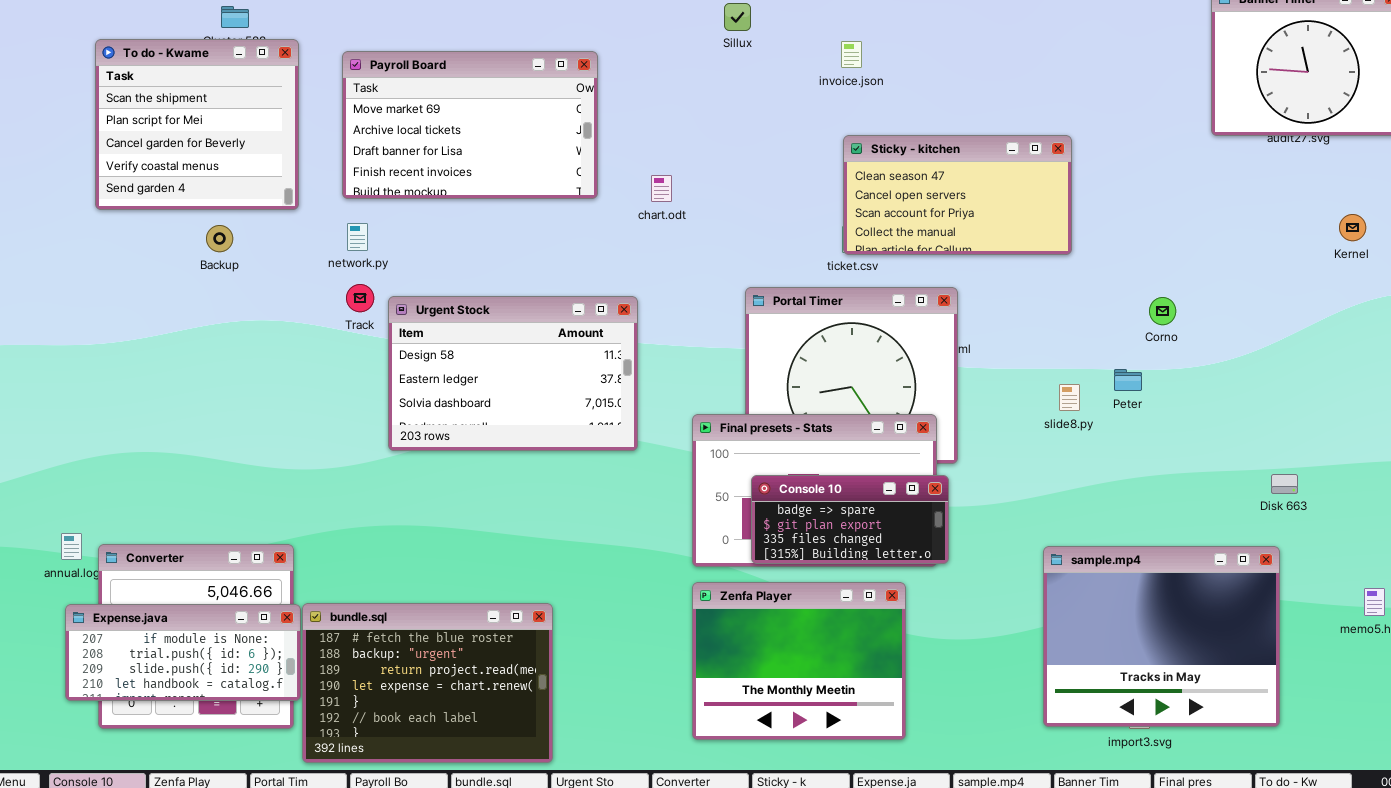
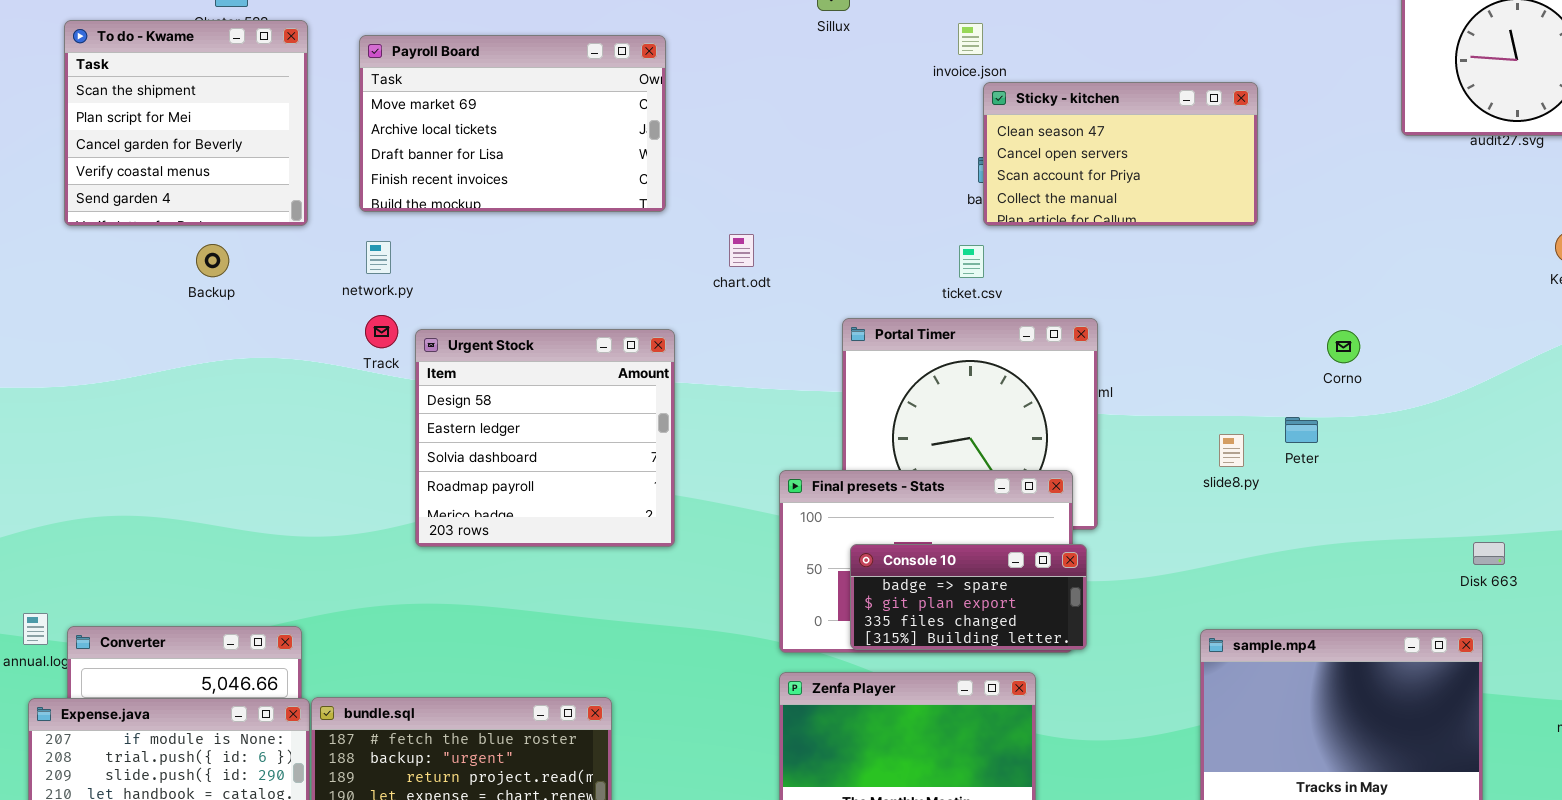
Sticky - kitchen: [843,135,1072,255] -> [983,82,1258,226], moved
chart.odt: [651,175,672,202] -> [729,234,754,267], moved
Urgent Stock: [388,296,638,451] -> [415,329,675,547], resized

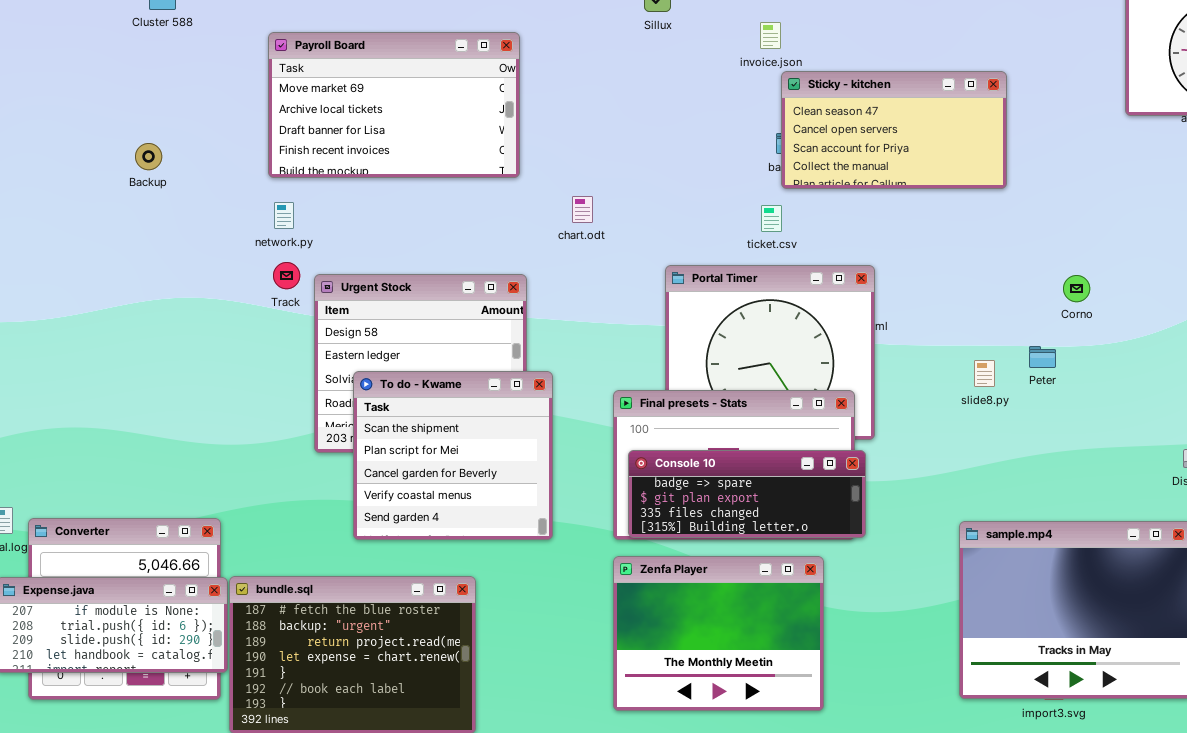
To do - Kwame: [64,20,308,226] -> [353,371,553,540], moved
Backup: [196,244,229,277] -> [135,143,162,170], moved
Console 10: [850,544,1087,650] -> [628,450,866,538], resized

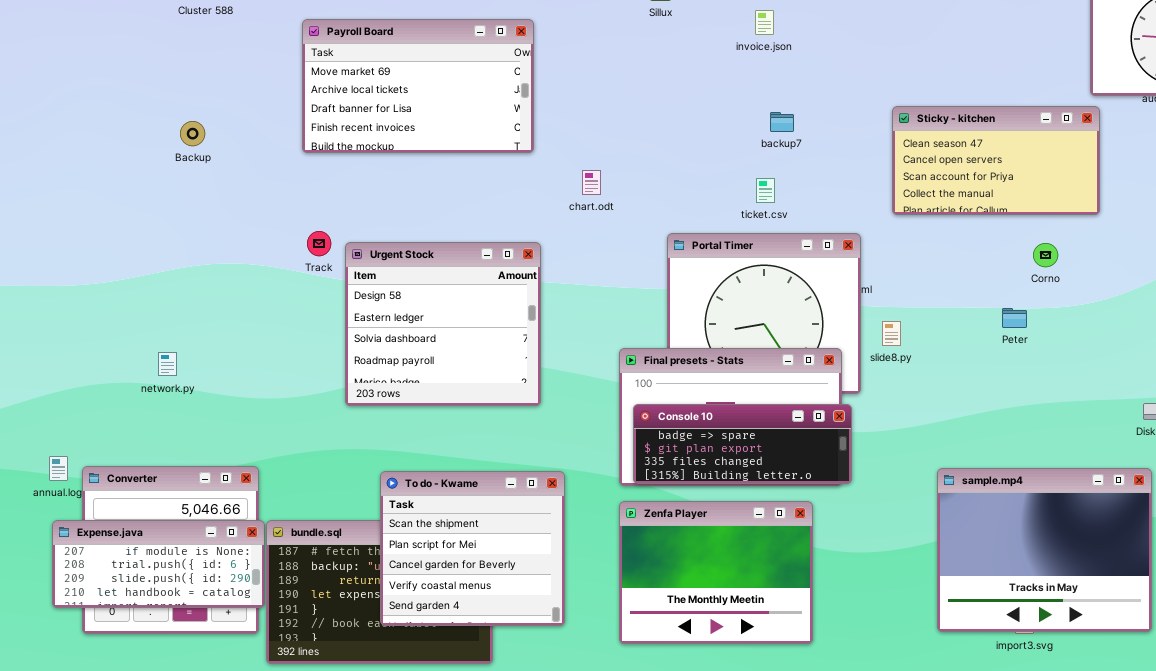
Sticky - kitchen: [781,71,1007,189] -> [892,106,1100,215], moved
network.py: [274,202,294,229] -> [158,352,177,376], moved
slide8.py: [974,360,995,387] -> [882,321,901,346], moved
To do - Kwame: [353,371,553,540] -> [380,471,565,626], moved

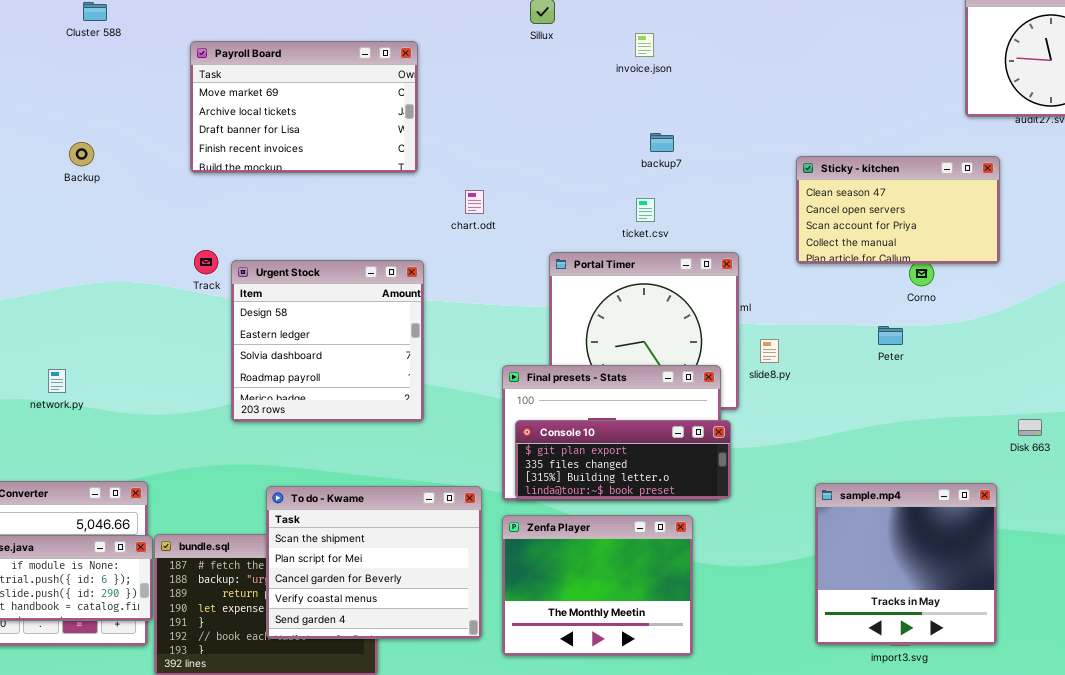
Sticky - kitchen: [892,106,1100,215] -> [796,156,1000,264], moved
Console 10: [633,404,852,484] -> [515,420,731,499], scrolled down 1 row
sample.mp4: [937,468,1152,632] -> [815,483,997,645], resized
To do - Kwame: [380,471,565,626] -> [266,486,482,639], resized

